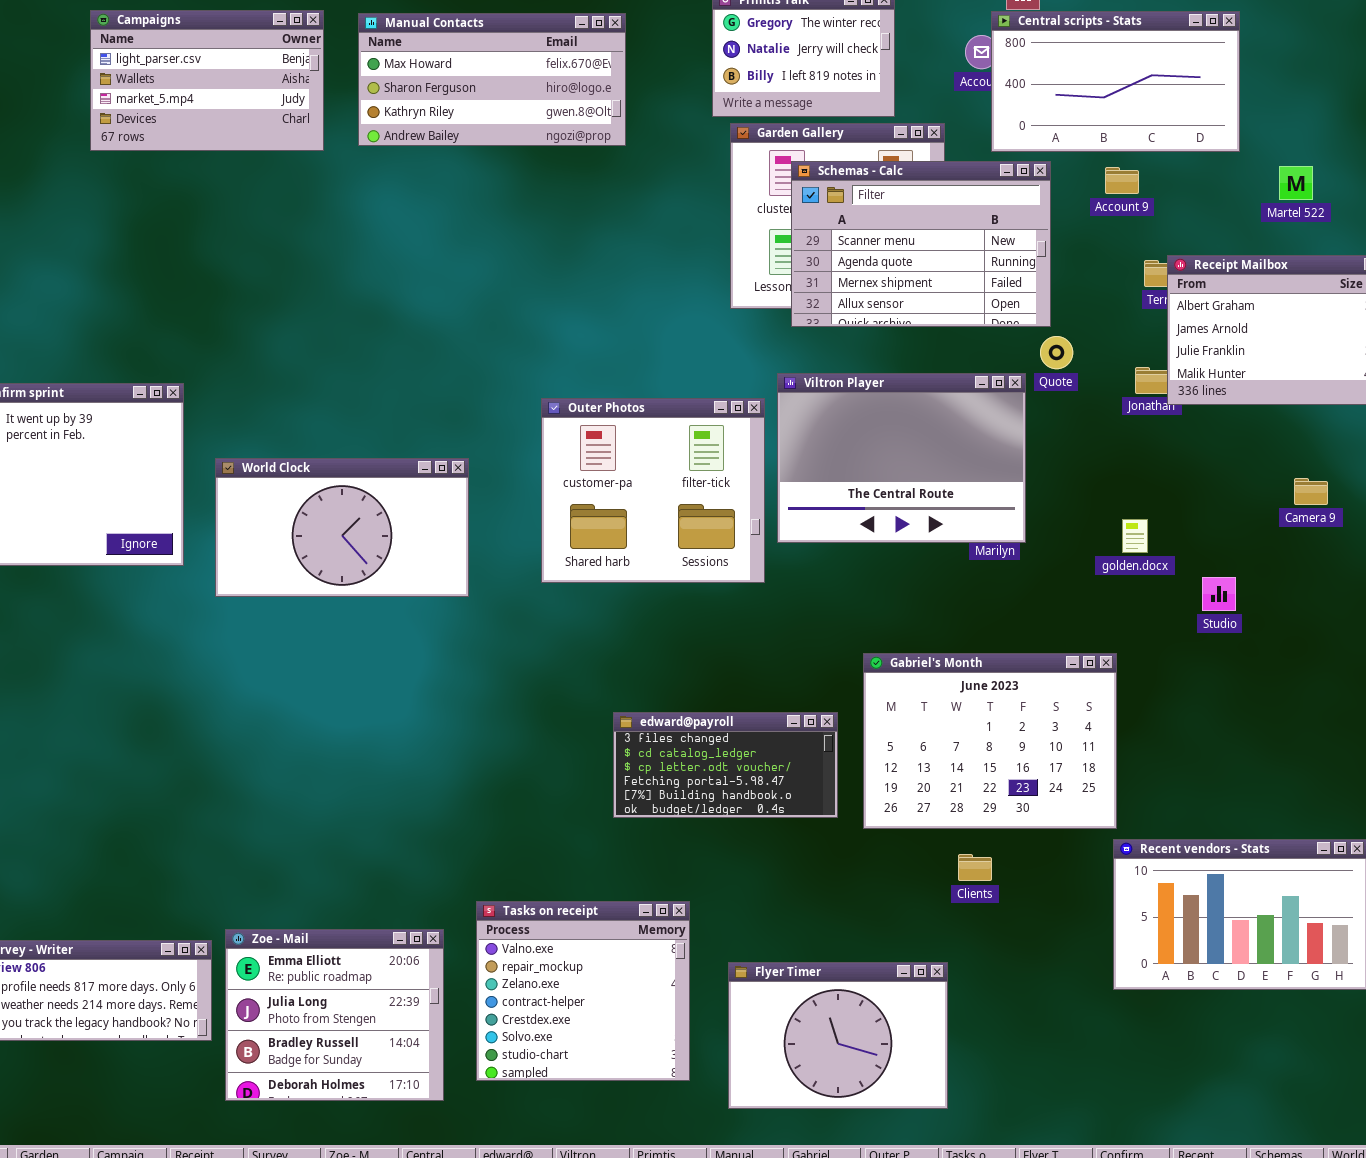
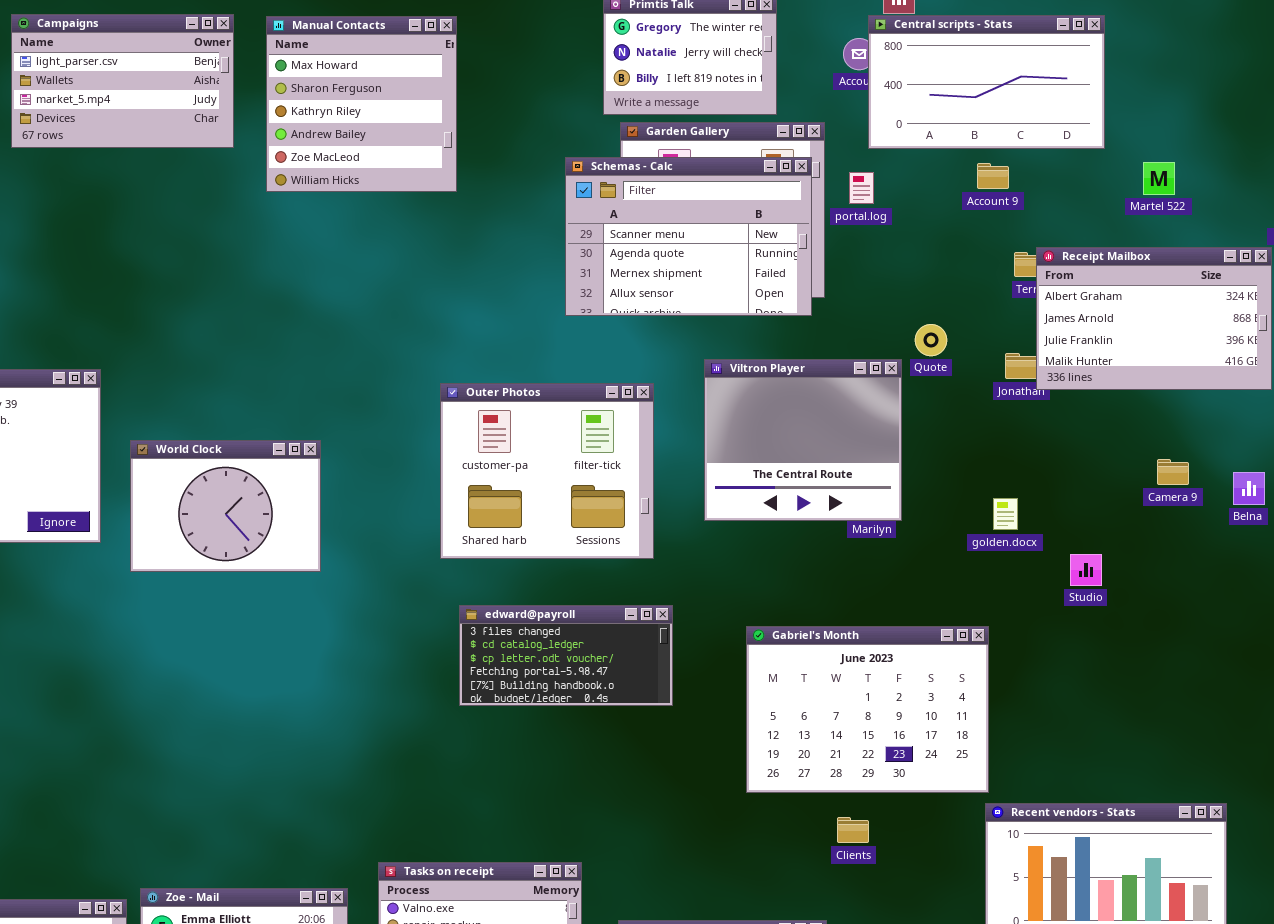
Manual Contacts: [358,13,626,146] -> [266,16,457,192], resized
Schemas - Calc: [791,161,1051,327] -> [565,157,812,316], moved
Viltron Player: [777,373,1026,543] -> [704,359,902,521], resized
World Clock: [215,458,469,597] -> [130,440,321,572], resized
edward@payroll: [613,712,838,818] -> [459,605,673,706], moved

